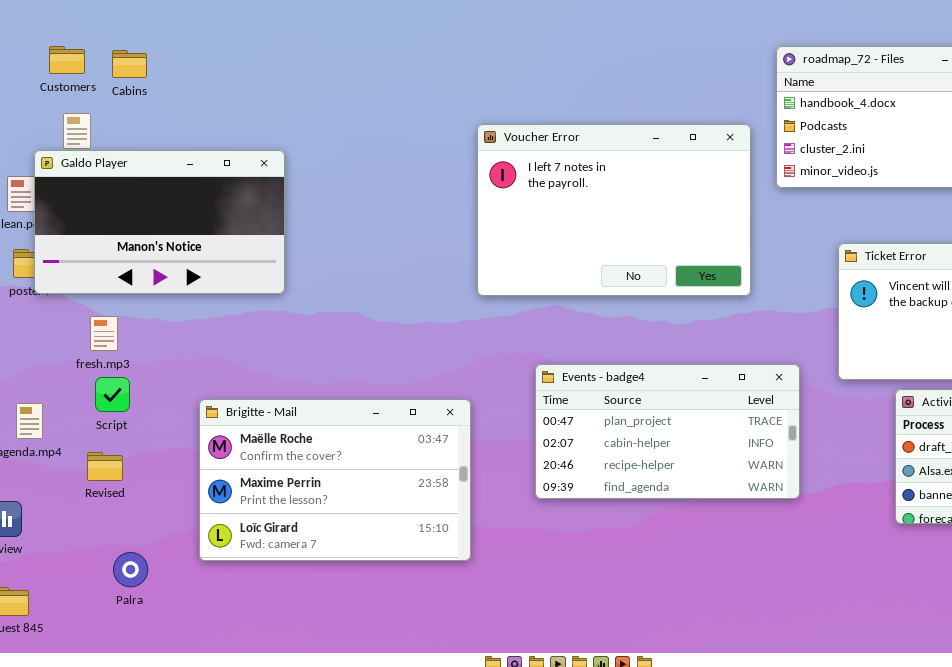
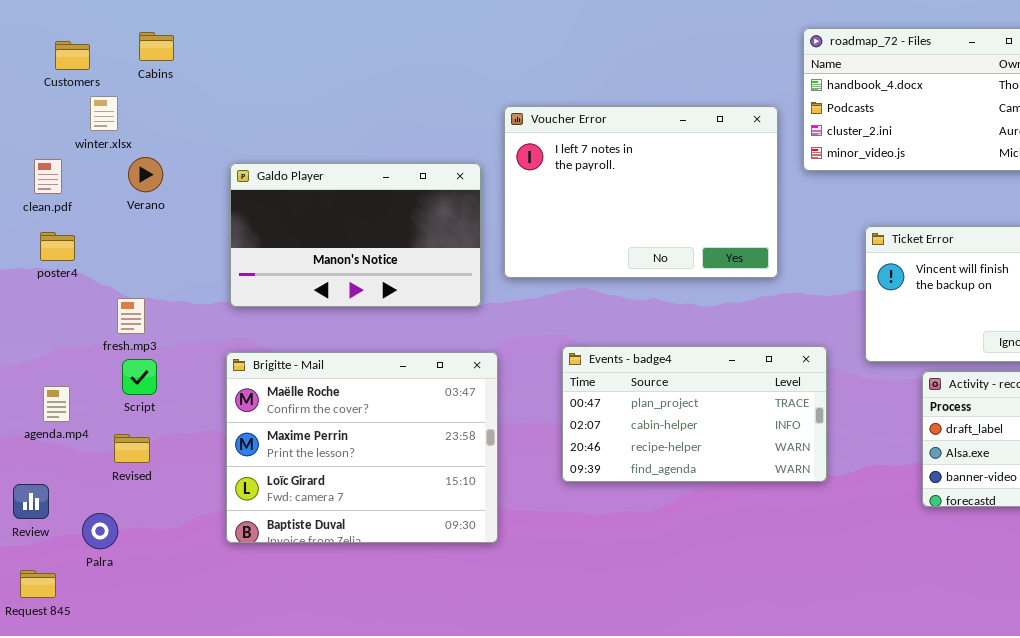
Customers: [49,46,85,74] -> [55,41,90,70], moved
Galdo Player: [34,150,285,294] -> [230,163,481,307], moved
Brigitte - Mail: [199,399,471,561] -> [226,352,498,543], resized
Palra: [113,552,148,587] -> [82,513,118,549], moved

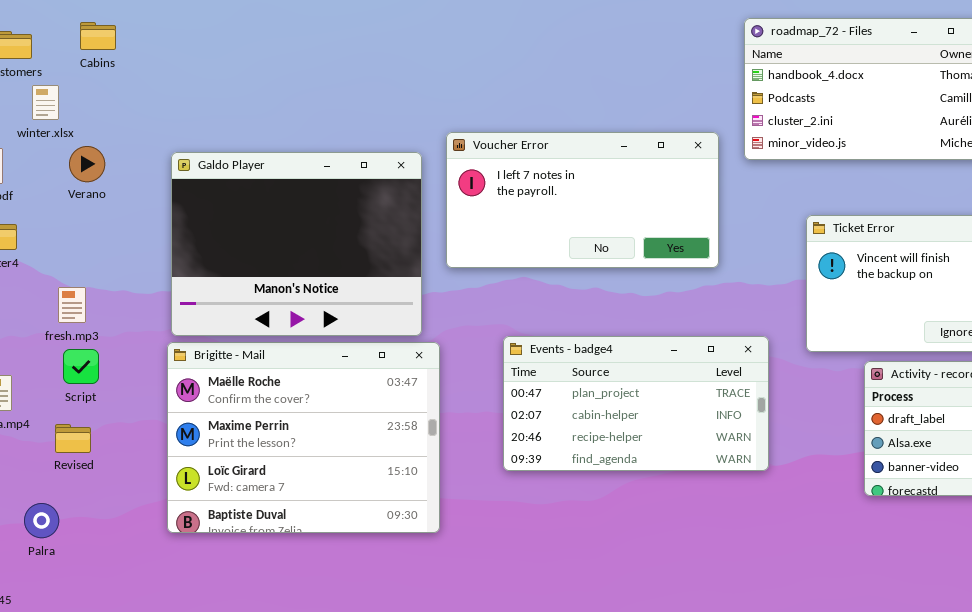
Voucher Error: [504,106,778,278] -> [446,132,719,268], resized
Galdo Player: [230,163,481,307] -> [171,152,422,336], resized

